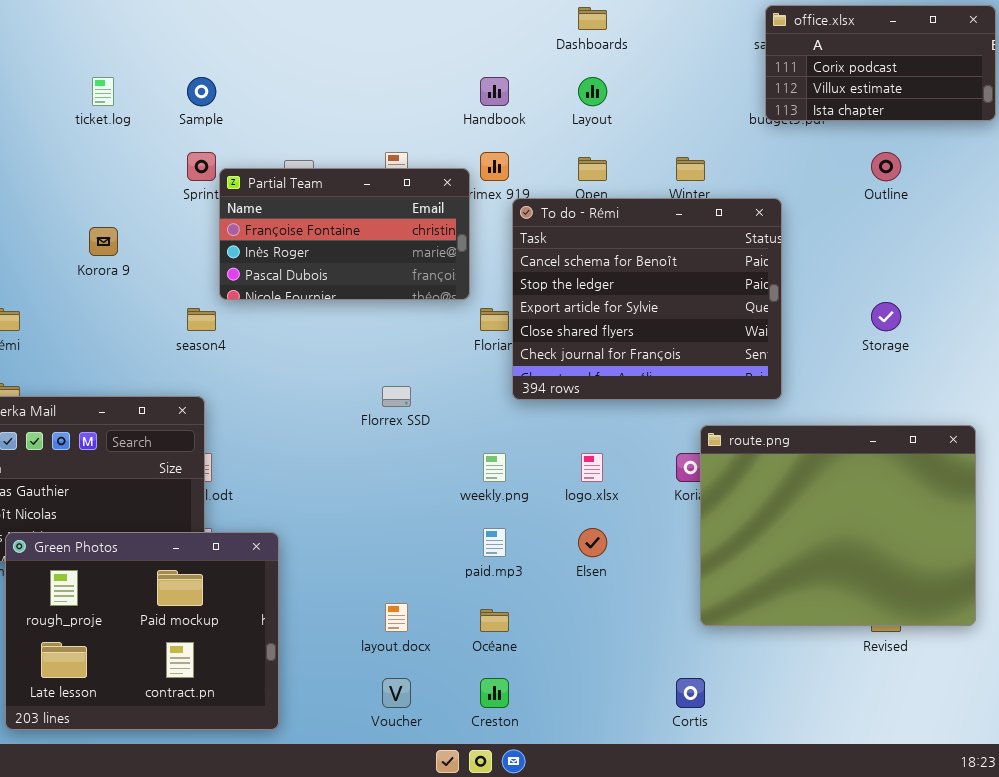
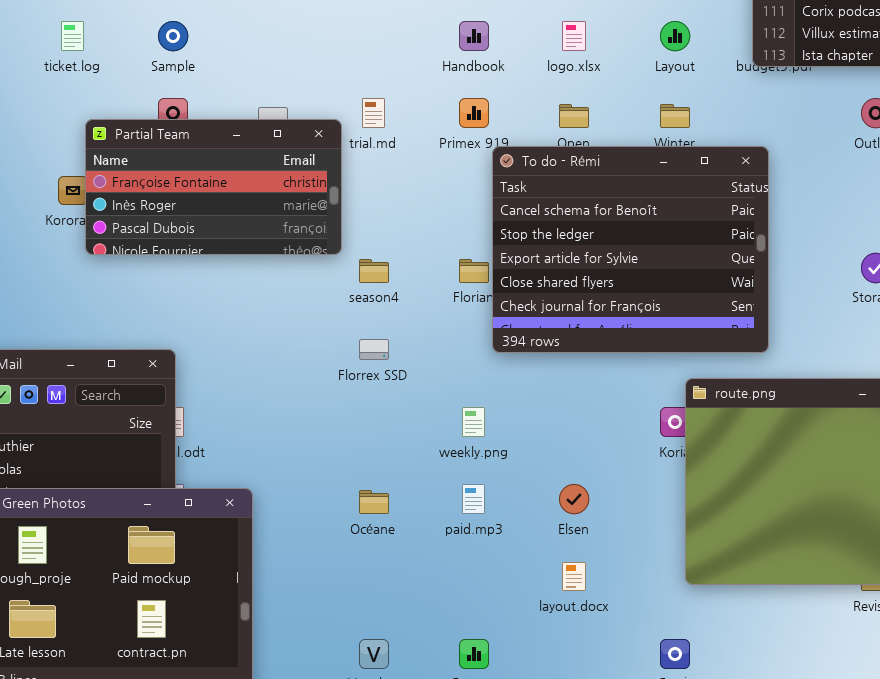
Layout: [578,77,607,106] -> [660,21,690,51], moved
Partial Team: [219,168,470,300] -> [85,119,342,255], moved
season4: [187,308,216,331] -> [359,259,389,283], moved
logo.xlsx: [581,453,603,482] -> [562,21,586,51], moved
layout.docx: [385,603,408,632] -> [562,562,586,591], moved
Océane: [480,609,509,632] -> [359,490,389,514], moved

